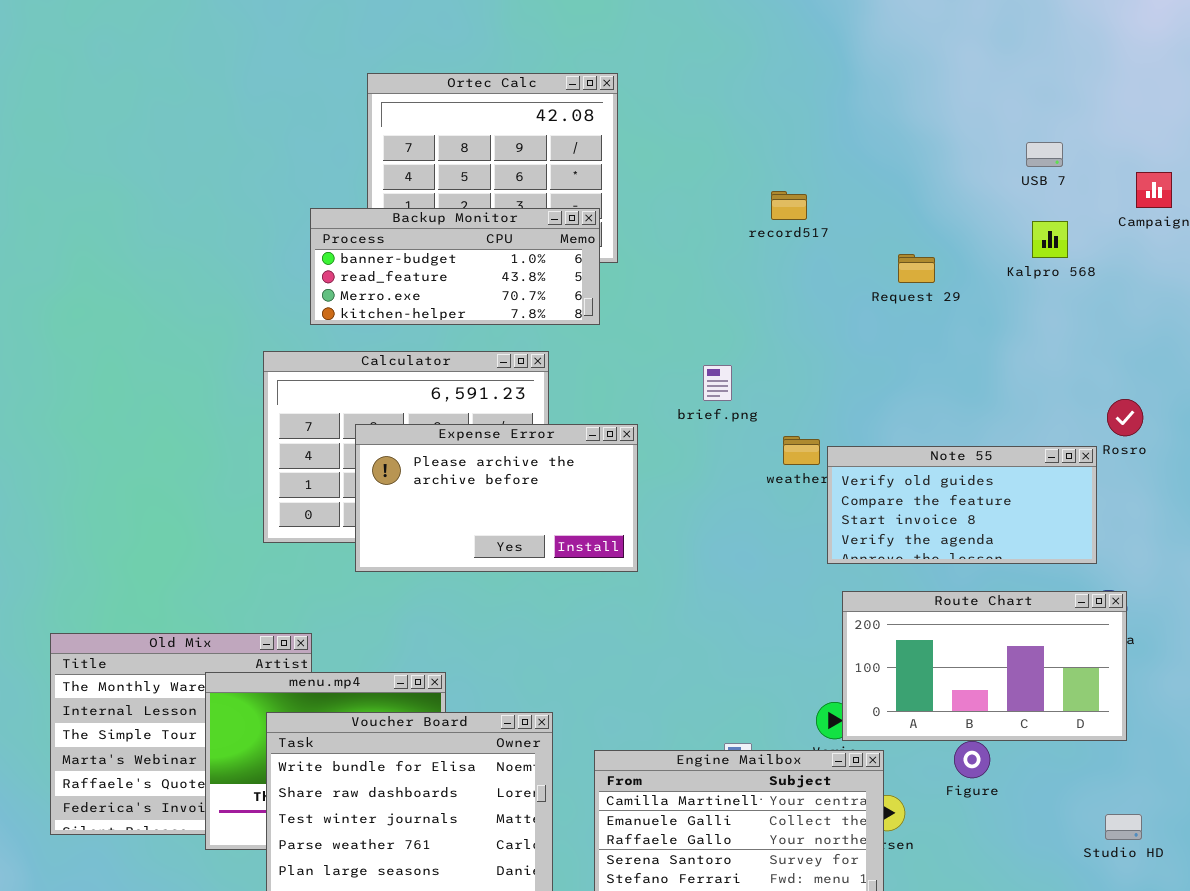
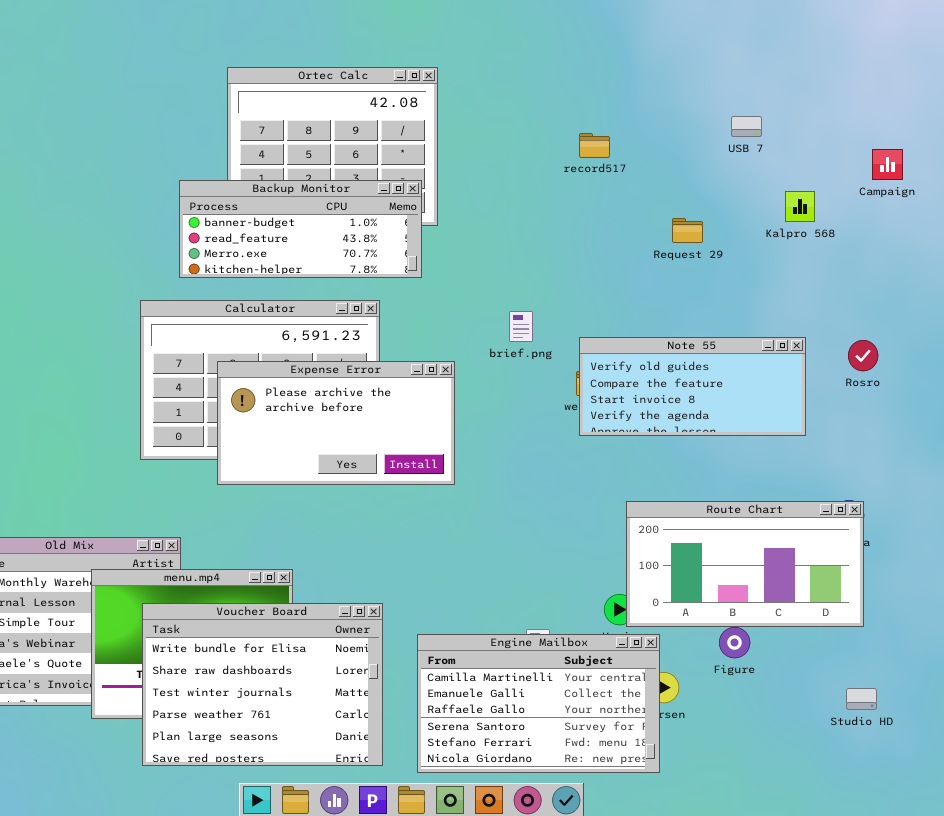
USB 7: [1026,142,1063,167] -> [731,116,762,137], moved
record517: [771,191,807,220] -> [579,133,610,158], moved
Note 55: [827,446,1097,564] -> [579,337,806,436], moved

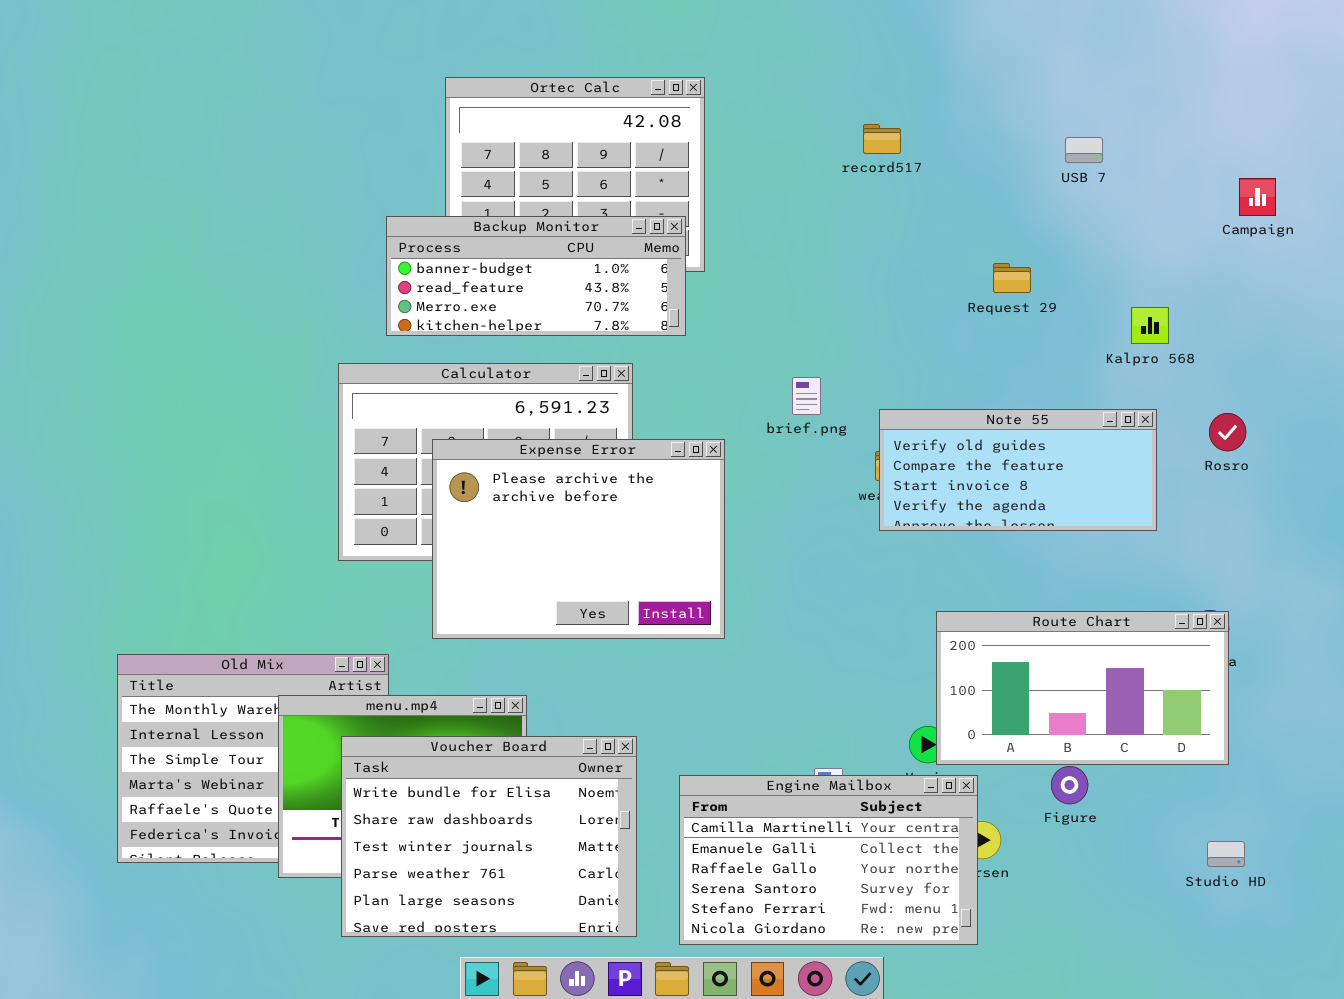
record517: [579,133,610,158] -> [863,124,901,154], moved
Kalpro 568: [785,191,815,222] -> [1131,307,1169,344], moved
Expense Error: [217,361,455,485] -> [432,439,725,639], resized

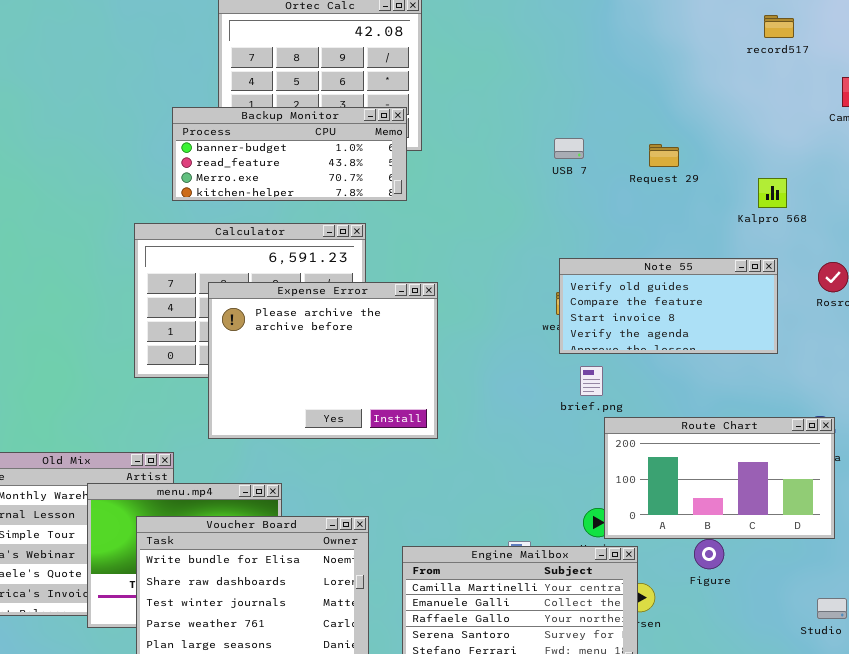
record517: [863,124,901,154] -> [764,15,794,38], moved
USB 7: [1065,137,1103,163] -> [554,138,584,159], moved
brief.png: [792,377,821,415] -> [580,366,603,396], moved

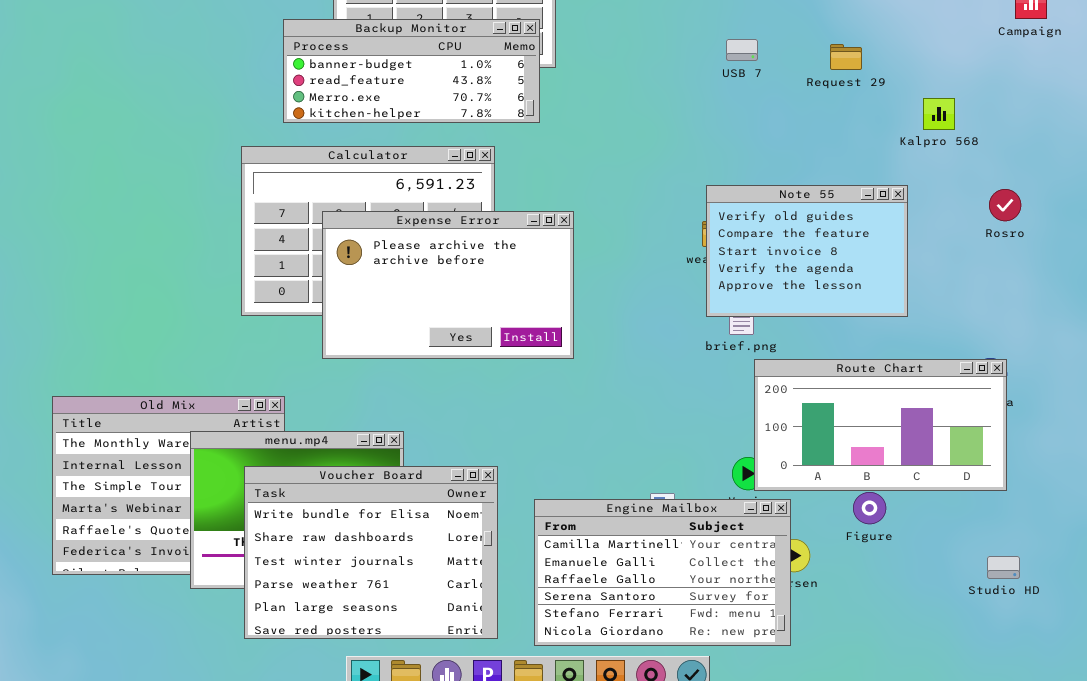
USB 7: [554,138,584,159] -> [726,39,758,61], moved
Request 29: [649,144,679,167] -> [830,44,862,70], moved
Note 55: [559,258,778,354] -> [706,185,908,317], resized
Expense Error: [208,282,438,439] -> [322,211,574,359], resized

